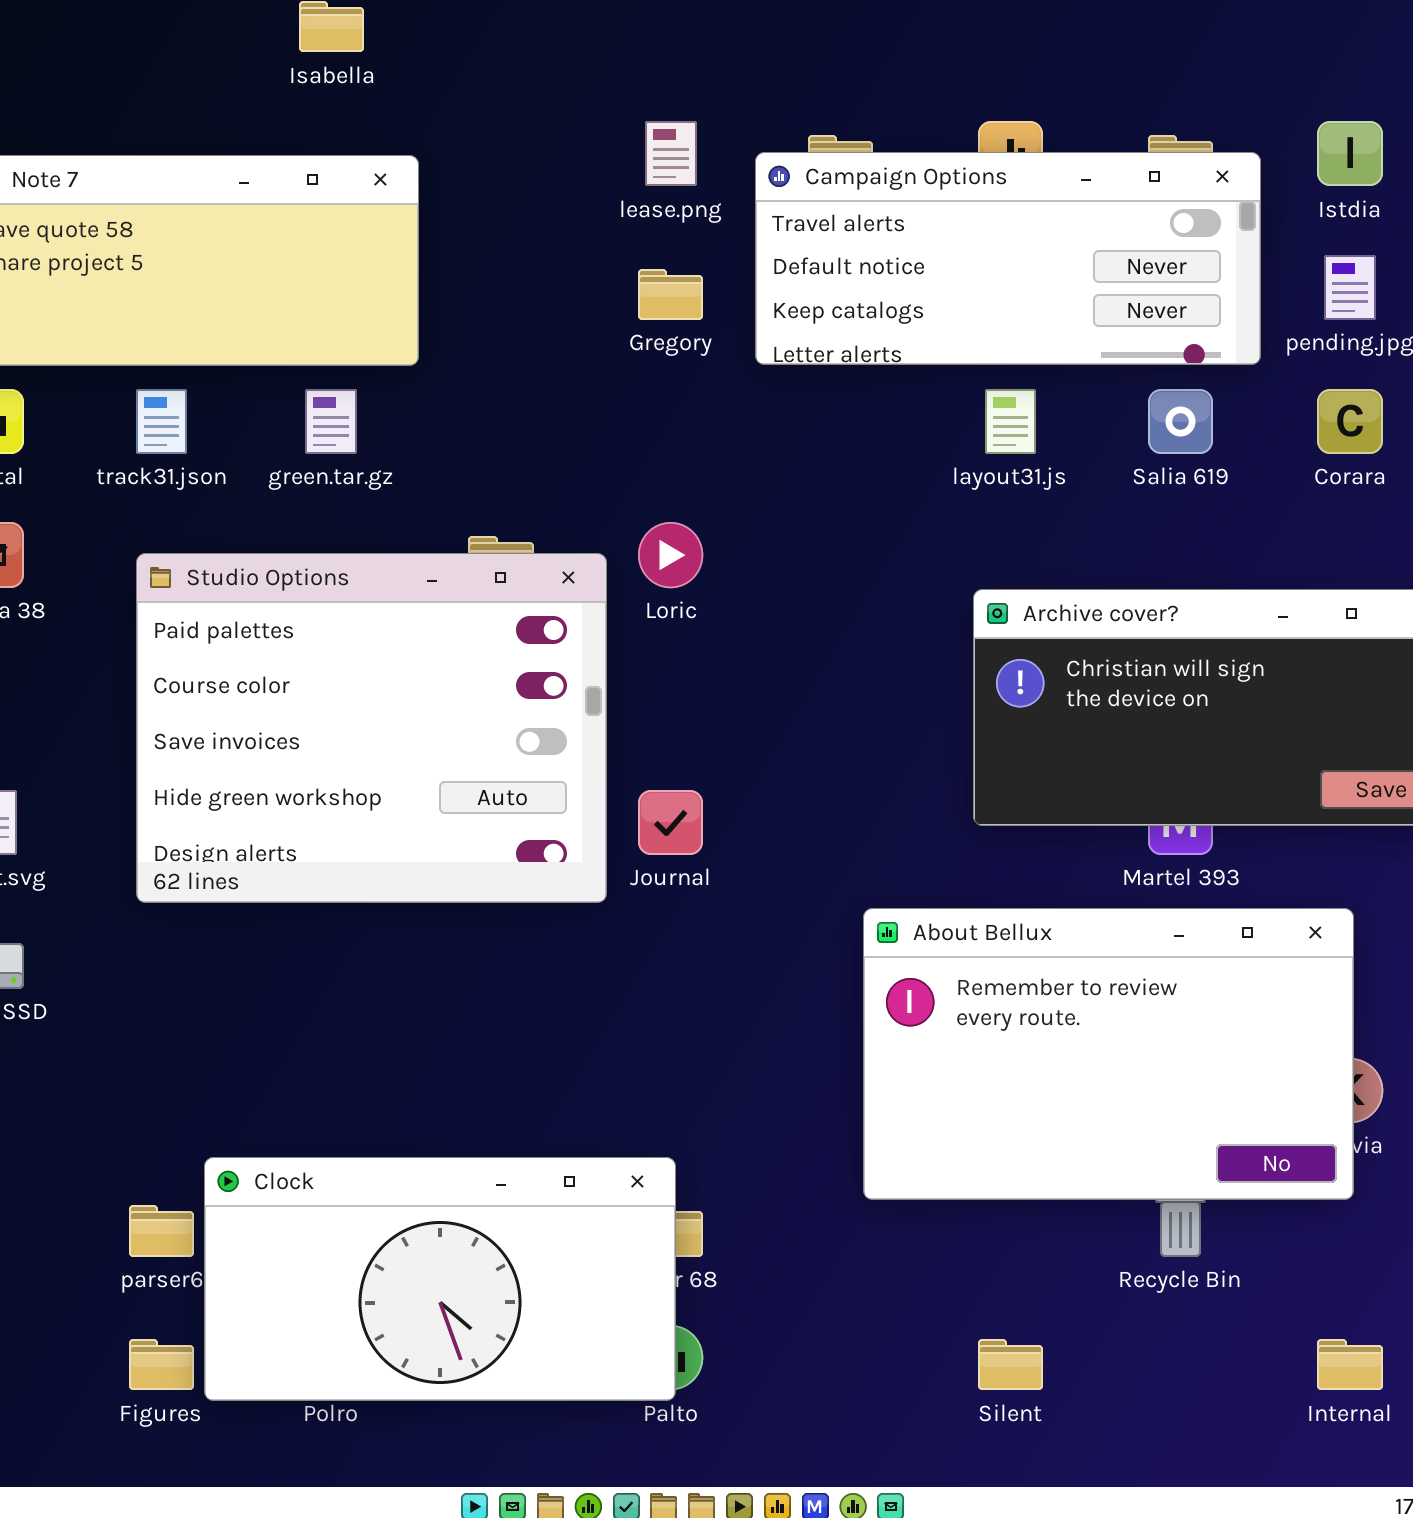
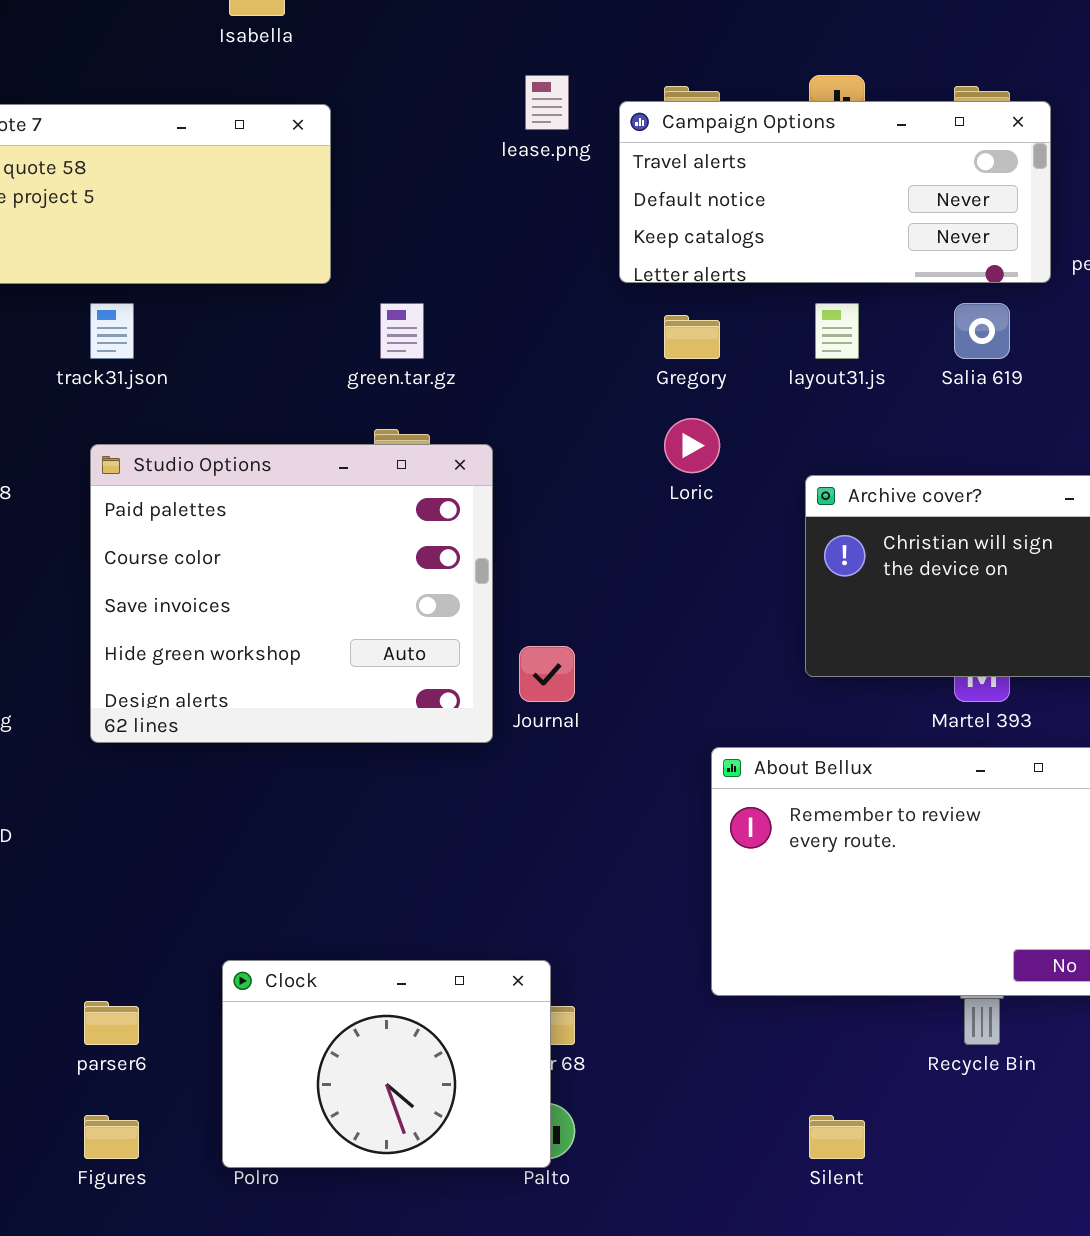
Gregory: [638,269,703,320] -> [664,315,720,359], moved
green.tar.gz: [305,389,357,454] -> [380,303,424,359], moved
Loric: [638,522,703,588] -> [664,418,720,473], moved
Clock: [204,1157,676,1401] -> [222,960,551,1168], resized

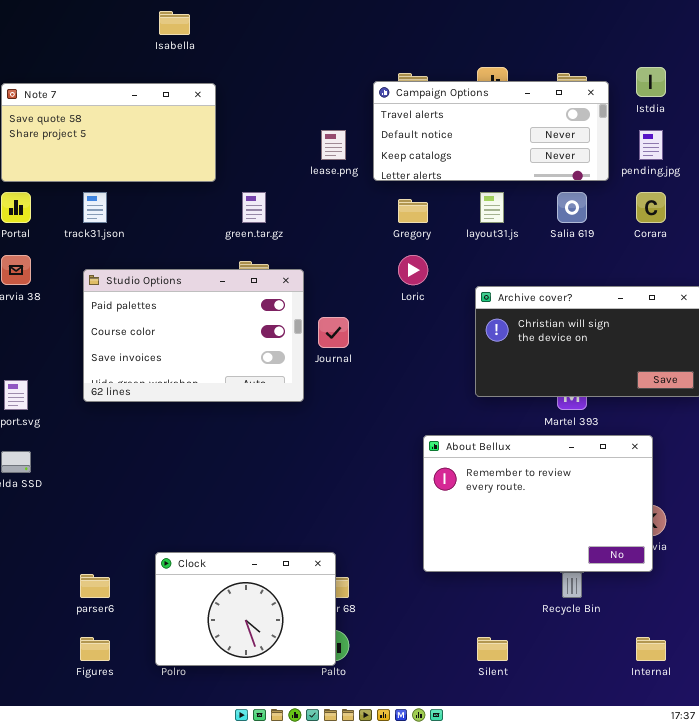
lease.png: [525,75,569,130] -> [321,130,346,160], moved
Studio Options: [90,444,493,743] -> [83,269,304,402], resized
Journal: [519,646,575,702] -> [318,317,349,348], moved

